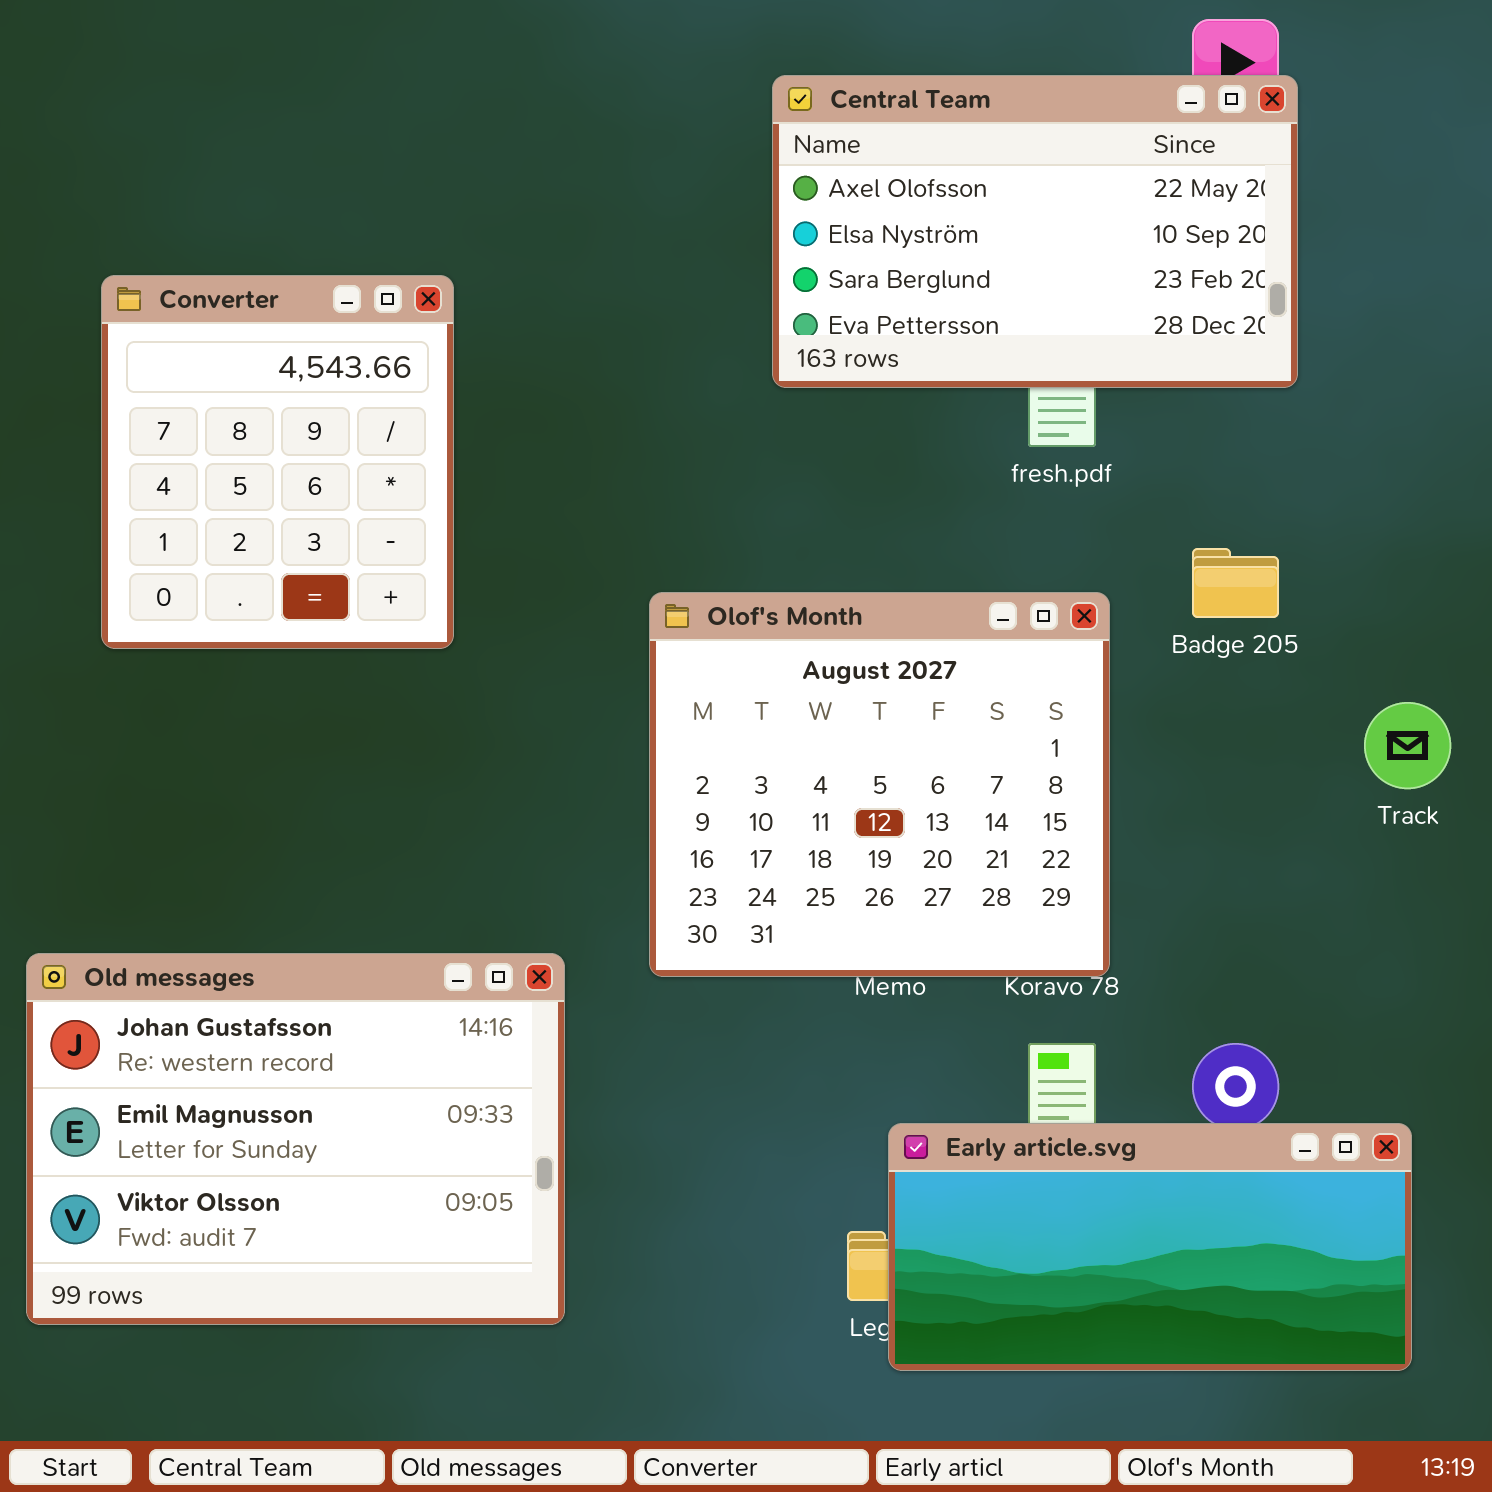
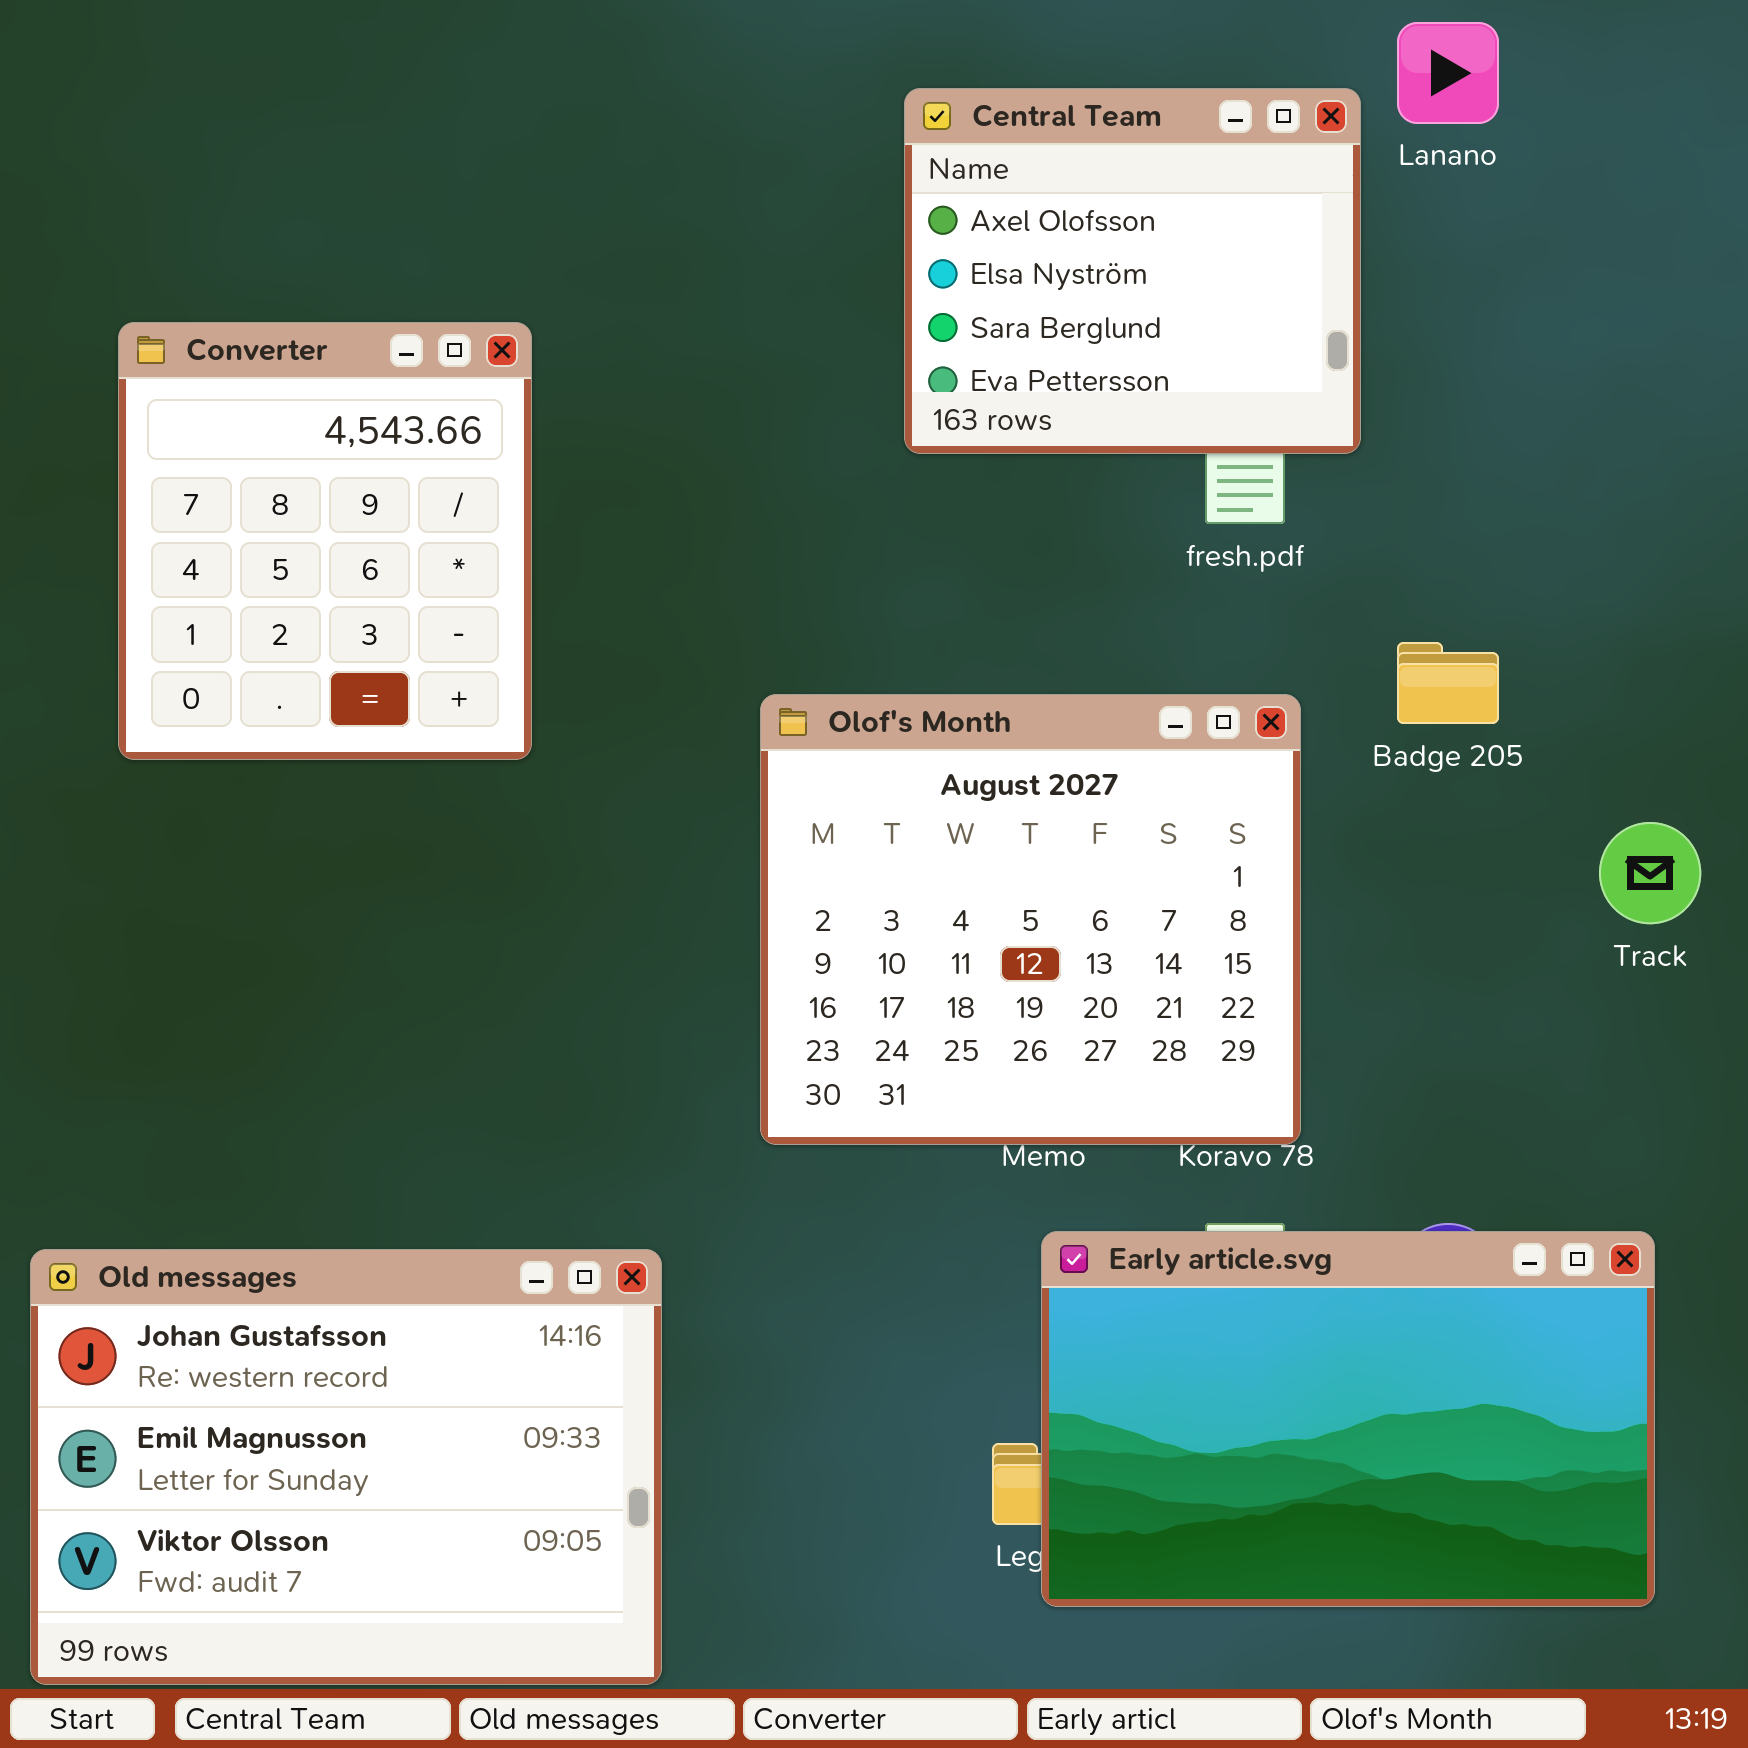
Central Team: [772,75,1298,388] -> [904,88,1361,454], resized
Old messages: [26,953,565,1325] -> [30,1249,662,1685], moved
Early article.svg: [888,1123,1412,1371] -> [1041,1231,1655,1607], resized

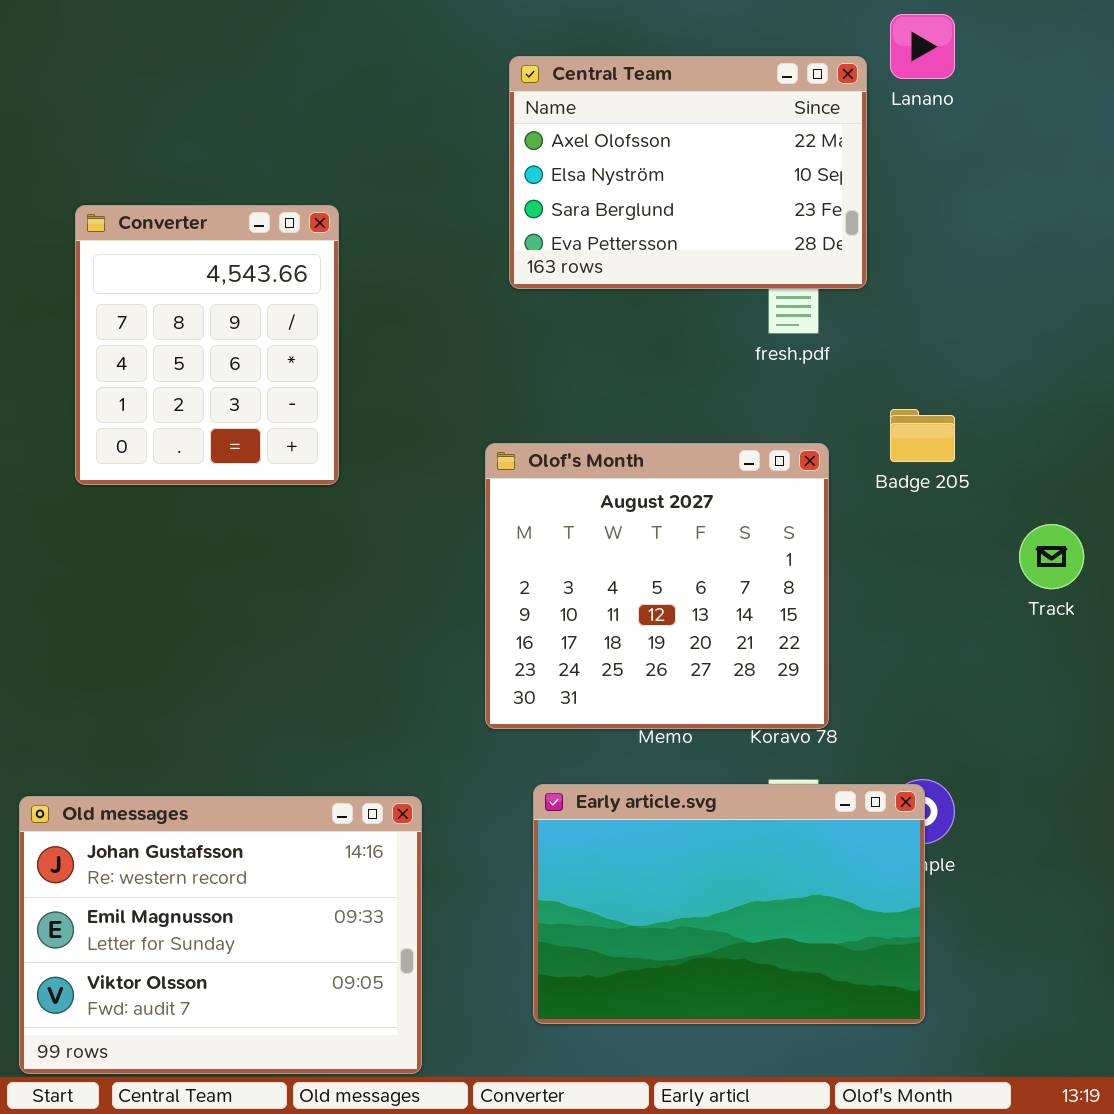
Central Team: [904,88,1361,454] -> [509,56,867,289], resized
Early article.svg: [1041,1231,1655,1607] -> [533,784,925,1024], moved

